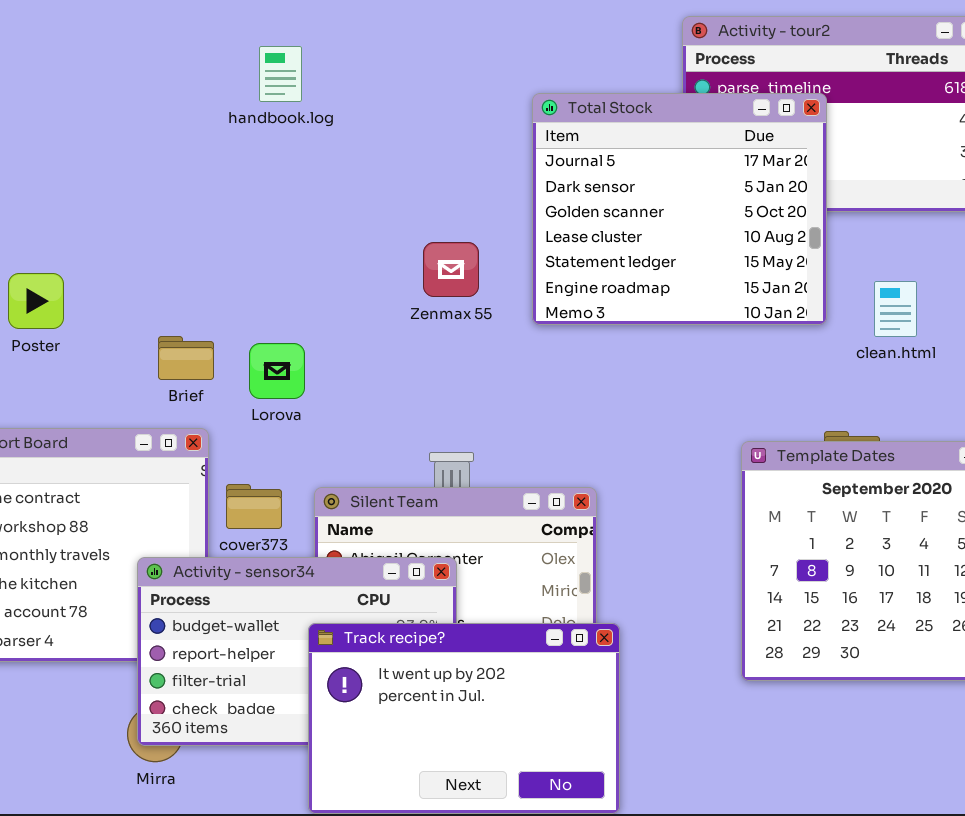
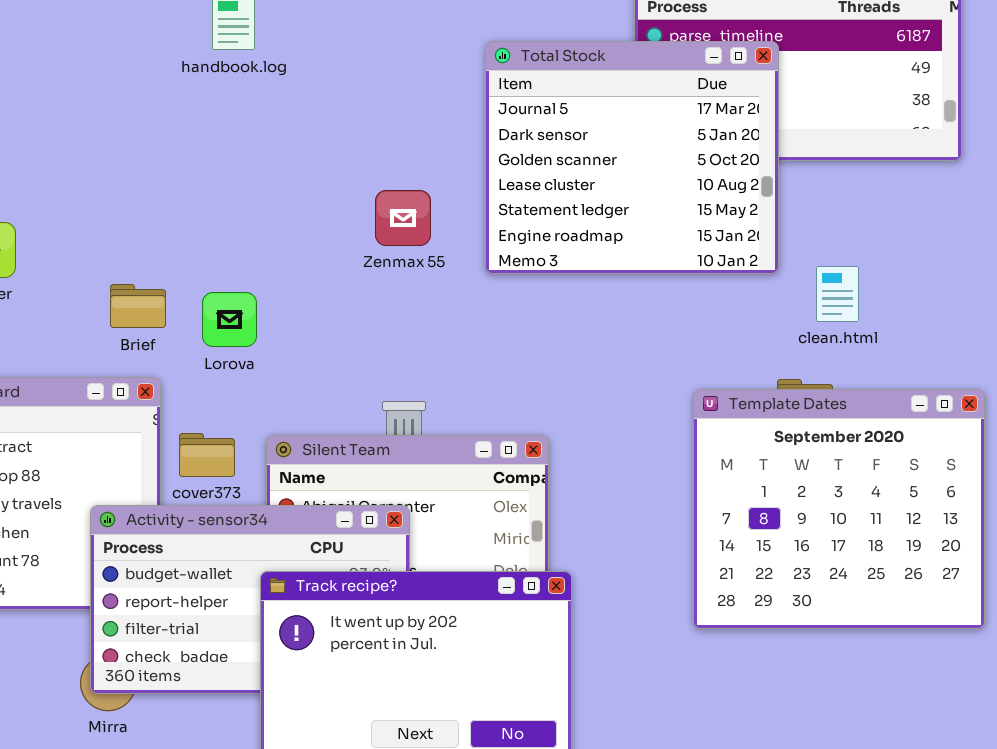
clean.html: [874,281,917,337] -> [816,266,859,322], moved

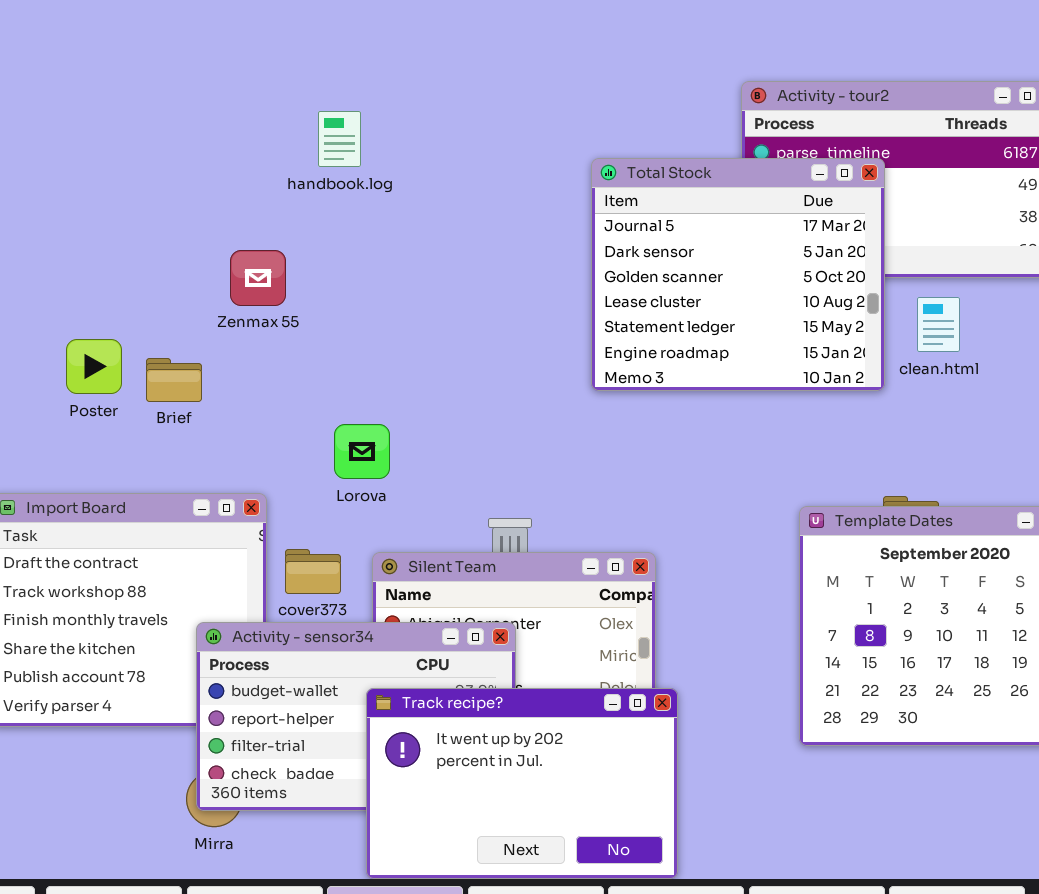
Zenmax 55: [375,190,431,246] -> [230,250,286,306], moved
clean.html: [816,266,859,322] -> [917,297,960,352], moved
Brief: [110,284,166,328] -> [146,358,202,402], moved
Lorova: [202,292,257,347] -> [334,424,390,479], moved

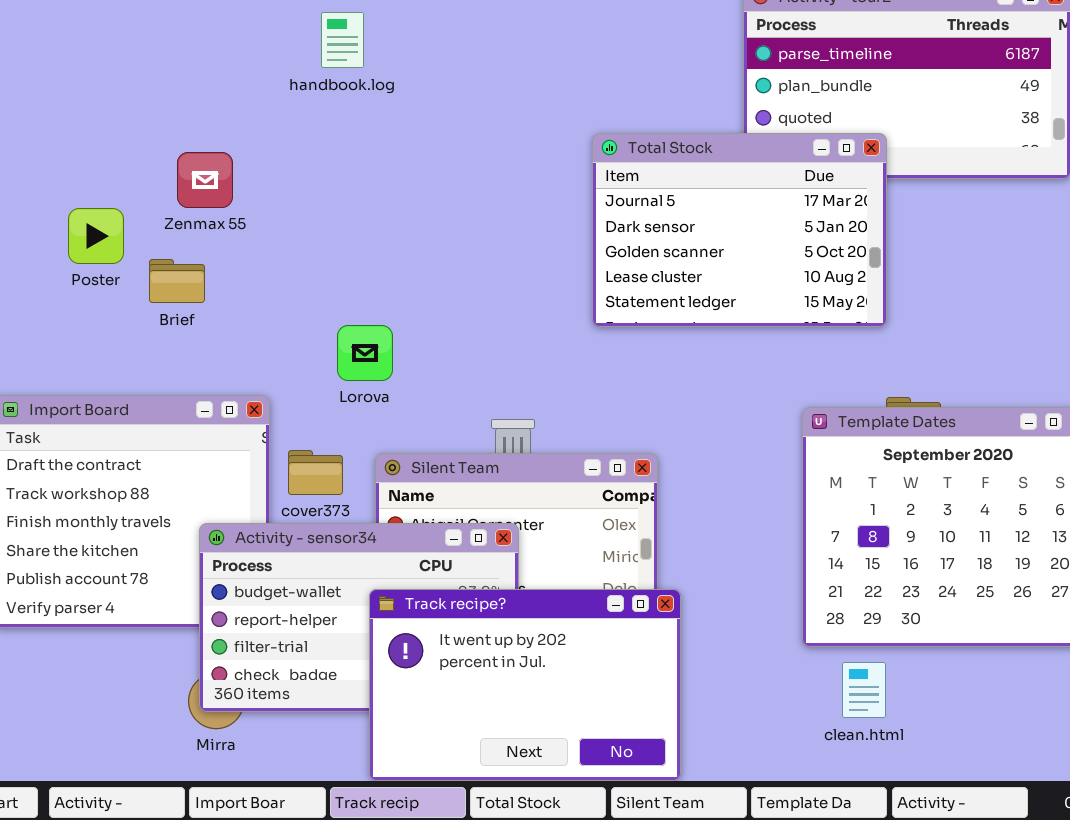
Total Stock: [591,158,885,391] -> [592,133,887,327], moved, resized
Zenmax 55: [230,250,286,306] -> [177,152,233,208], moved
clean.html: [917,297,960,352] -> [842,662,886,718], moved
Poster: [66,339,122,394] -> [68,208,124,264], moved

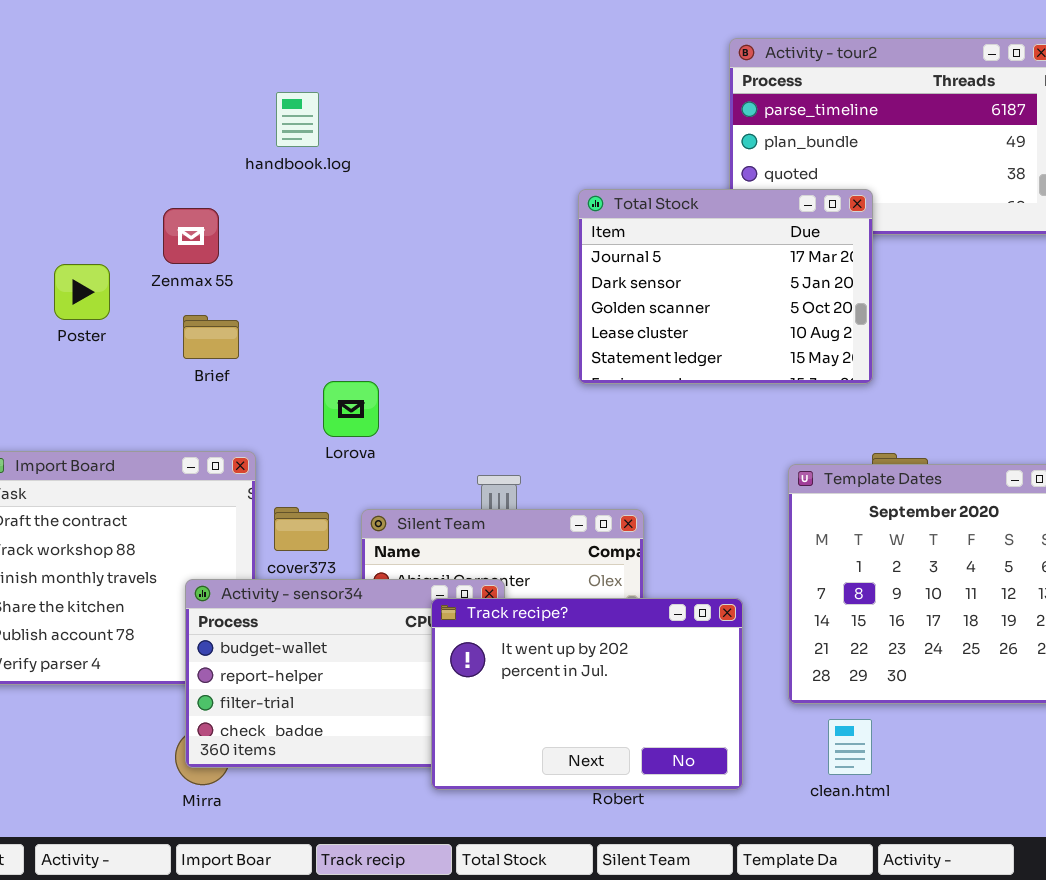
handbook.log: [321,12,364,68] -> [276,92,319,147], moved
Brief: [149,259,205,303] -> [183,315,239,359], moved
Track recipe?: [369,589,681,781] -> [431,598,743,790], moved

